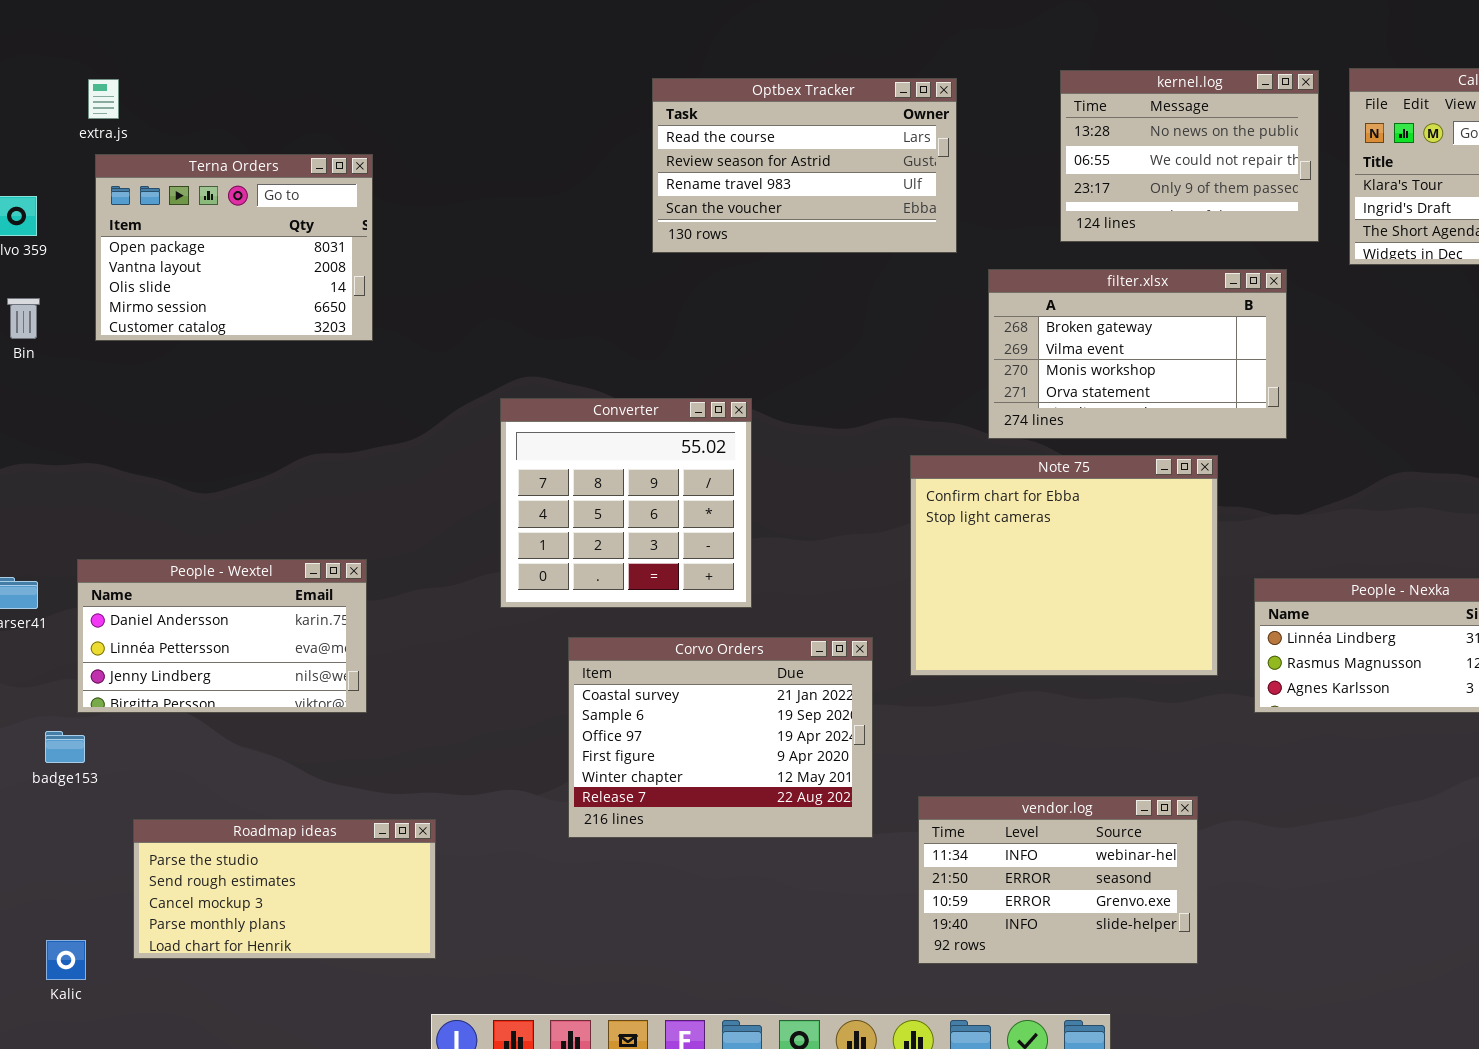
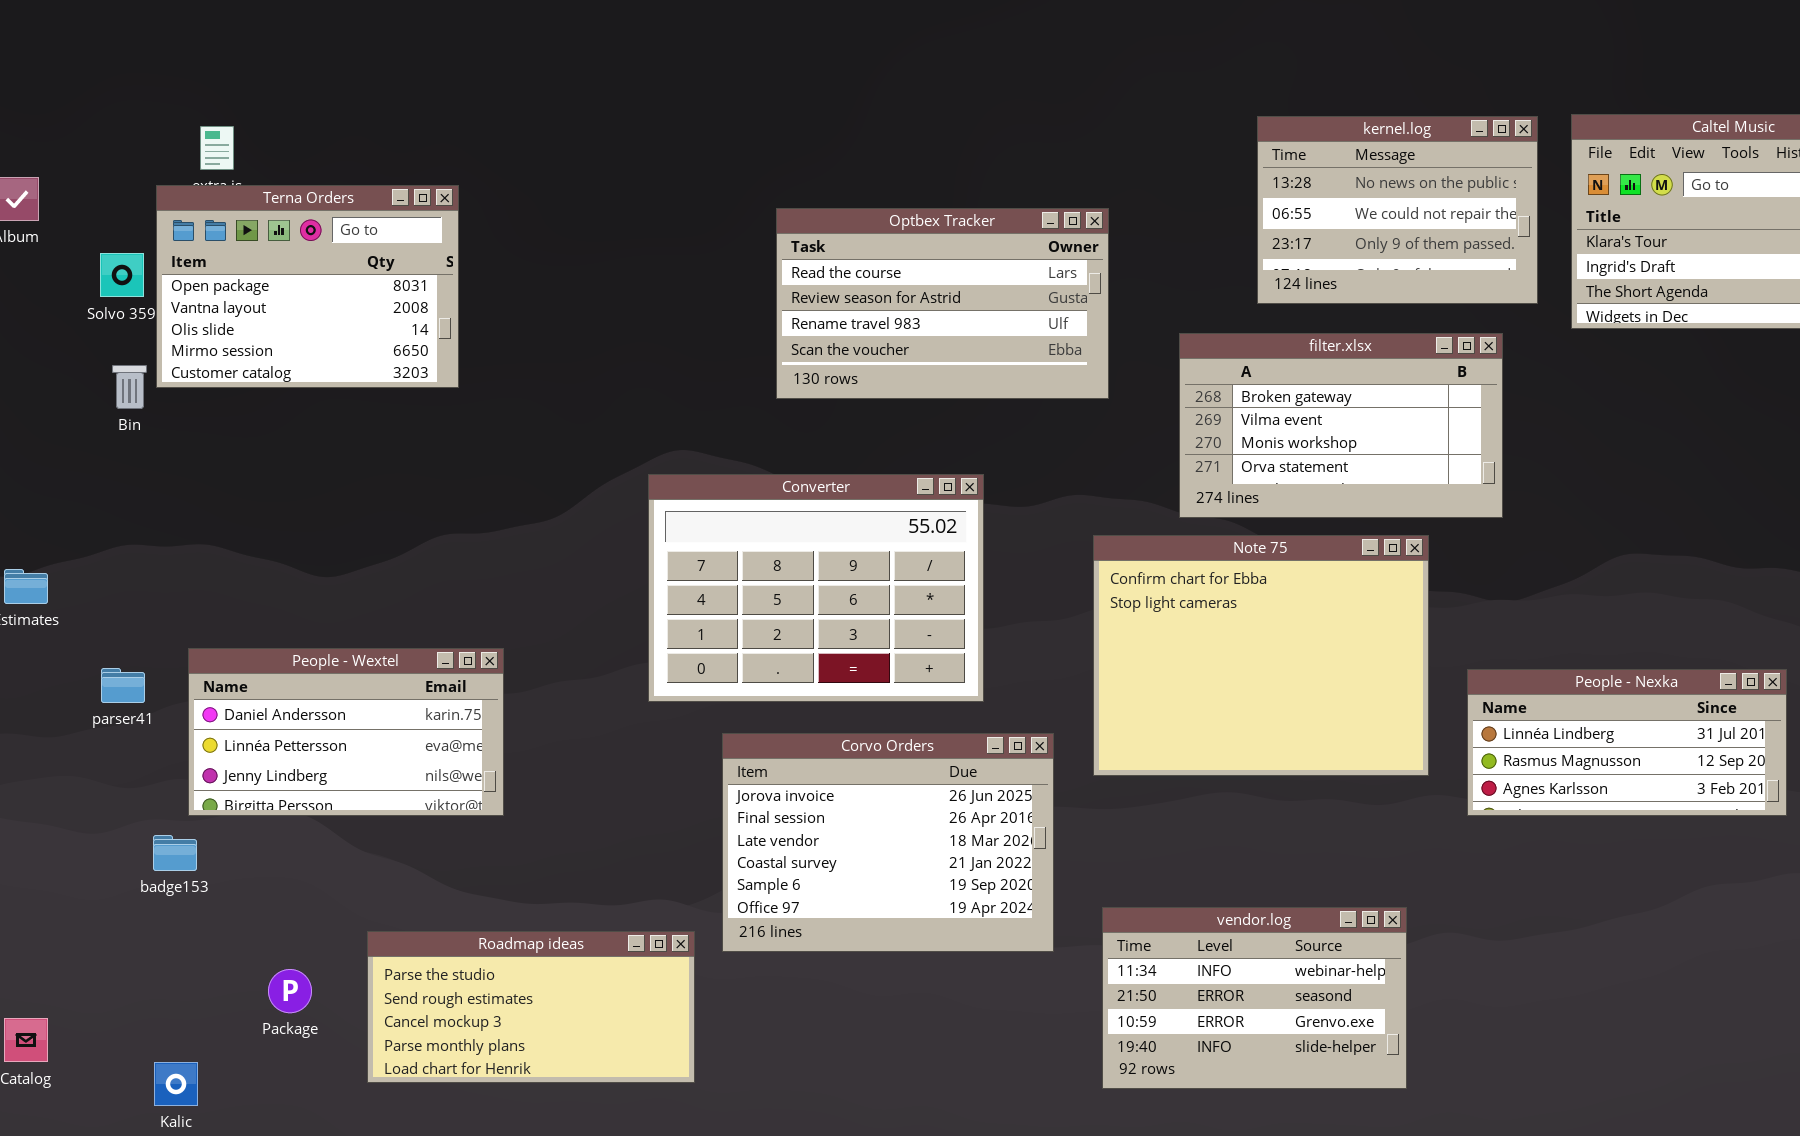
Optbex Tracker: [652,78,957,253] -> [776,208,1109,399], moved
Terna Orders: [95,154,373,341] -> [156,185,459,388], moved
Converter: [500,398,752,608] -> [648,474,984,702], resized
Corvo Orders: [568,637,873,838] -> [722,733,1054,952], scrolled up 3 rows
Roadmap ideas: [133,819,436,959] -> [367,931,695,1083], moved

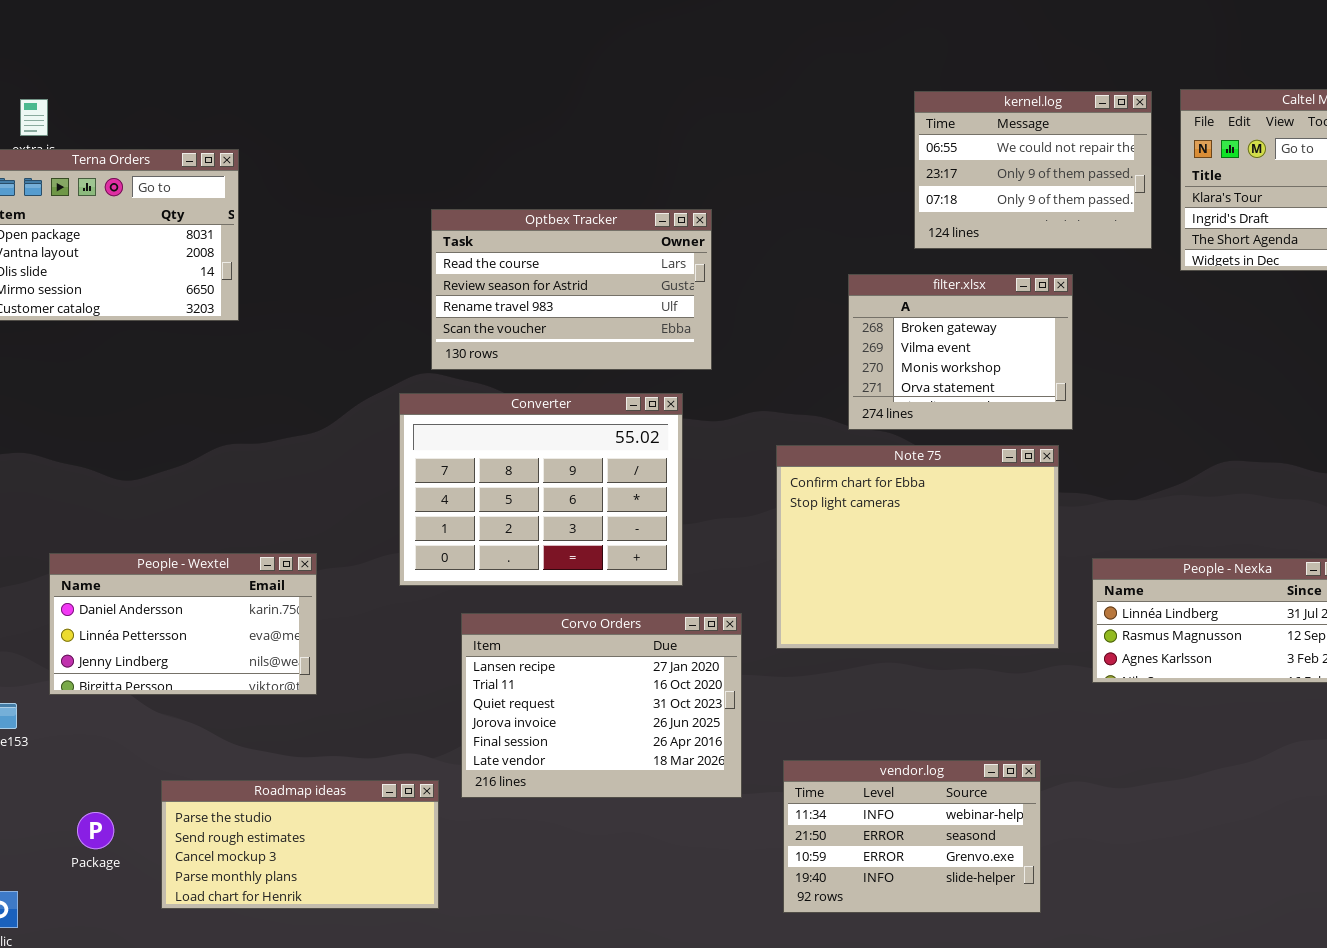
kernel.log: [1257,116,1538,304] -> [914,91,1152,249], scrolled down 1 row
Optbex Tracker: [776,208,1109,399] -> [431,209,712,370], moved
filter.xlsx: [1179,333,1503,518] -> [848,274,1073,430], resized
People - Wextel: [188,648,504,816] -> [49,553,317,695], moved
Corvo Orders: [722,733,1054,952] -> [461,613,742,798], scrolled up 3 rows

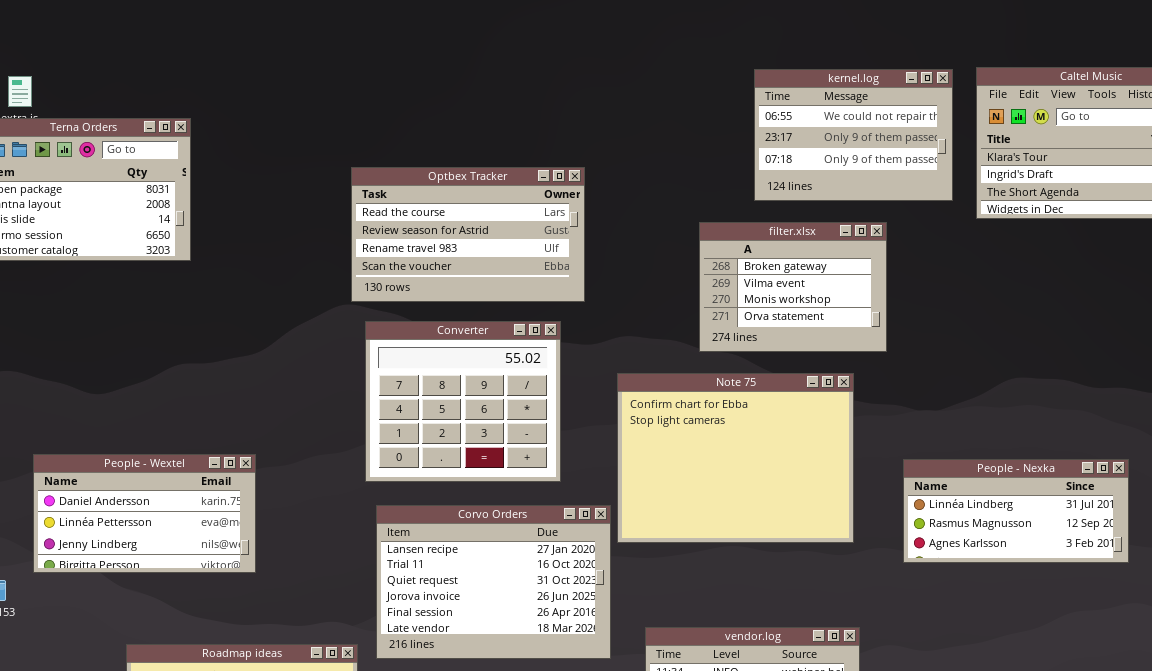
Converter: [399,393,683,586] -> [365,321,561,482], resized
Note 75: [776,445,1059,649] -> [617,373,854,543], moved

